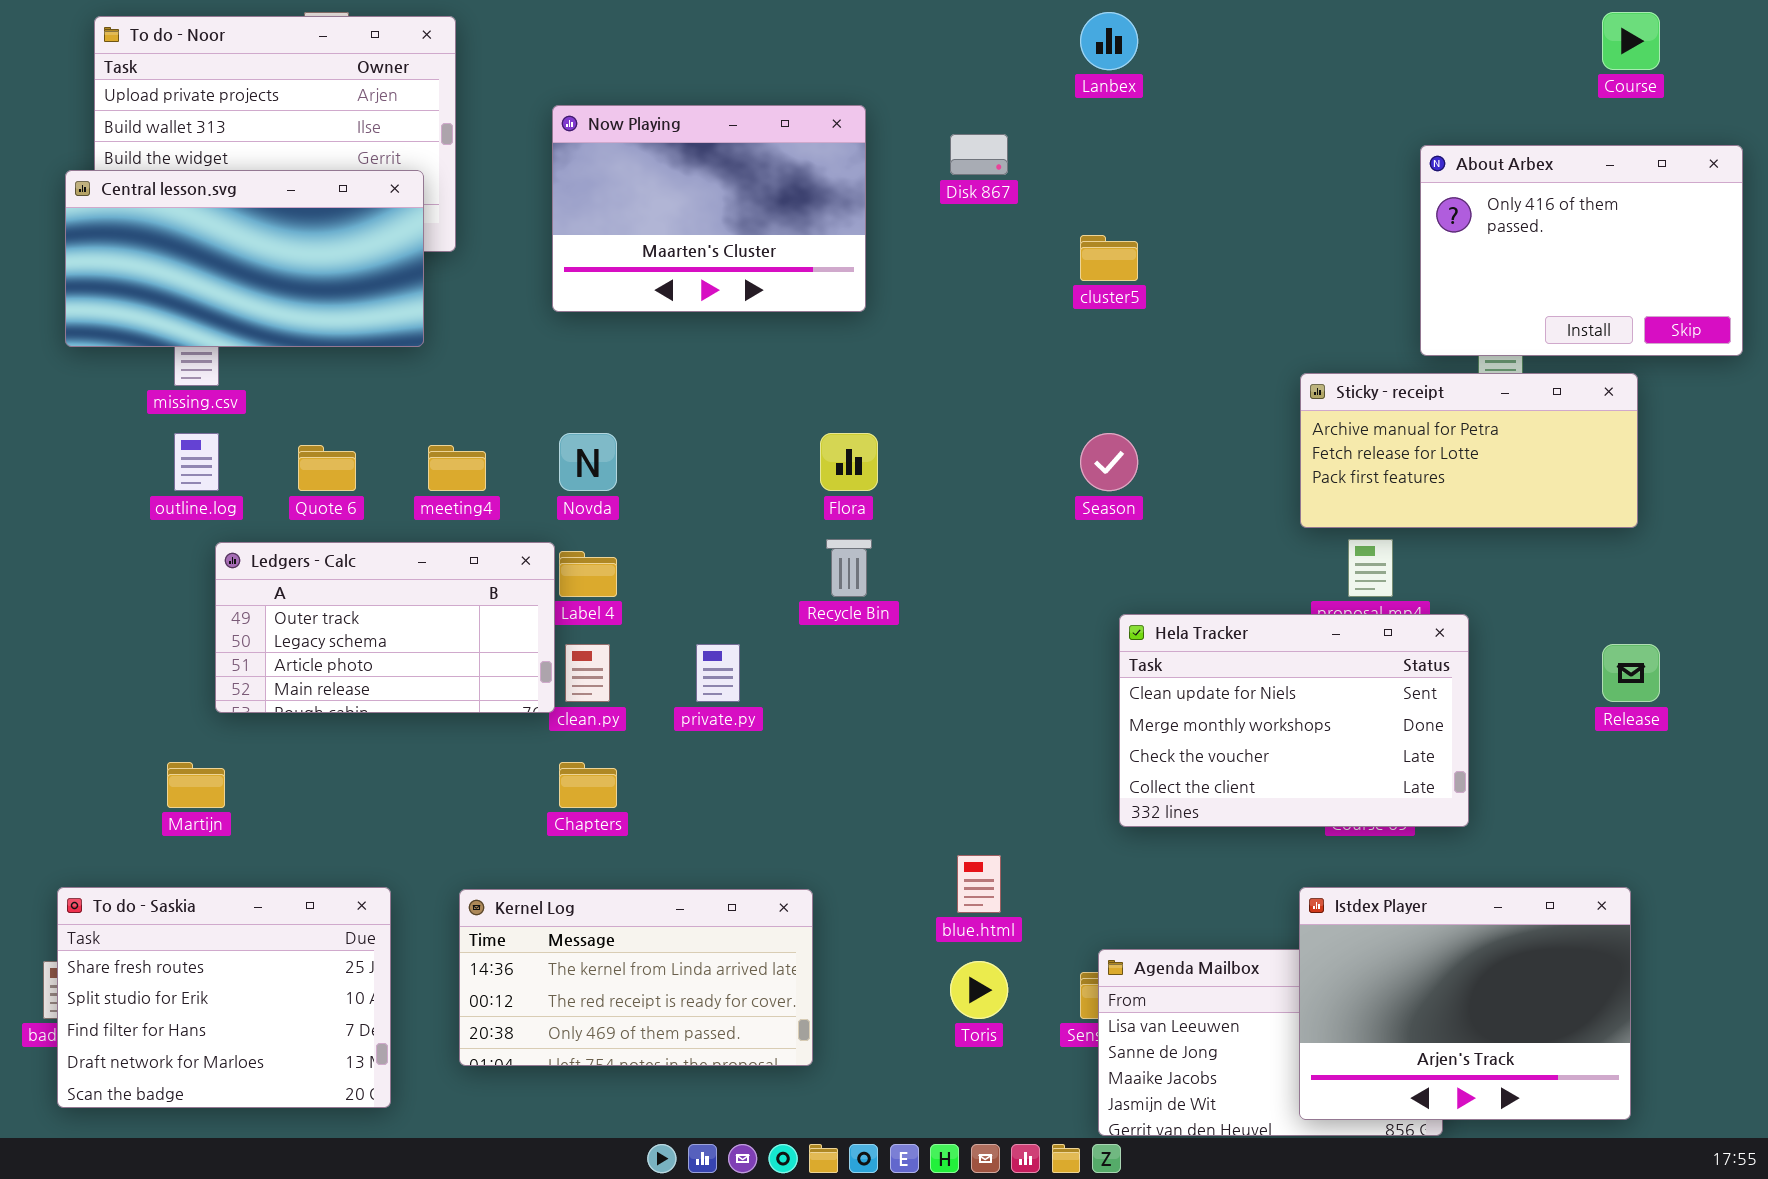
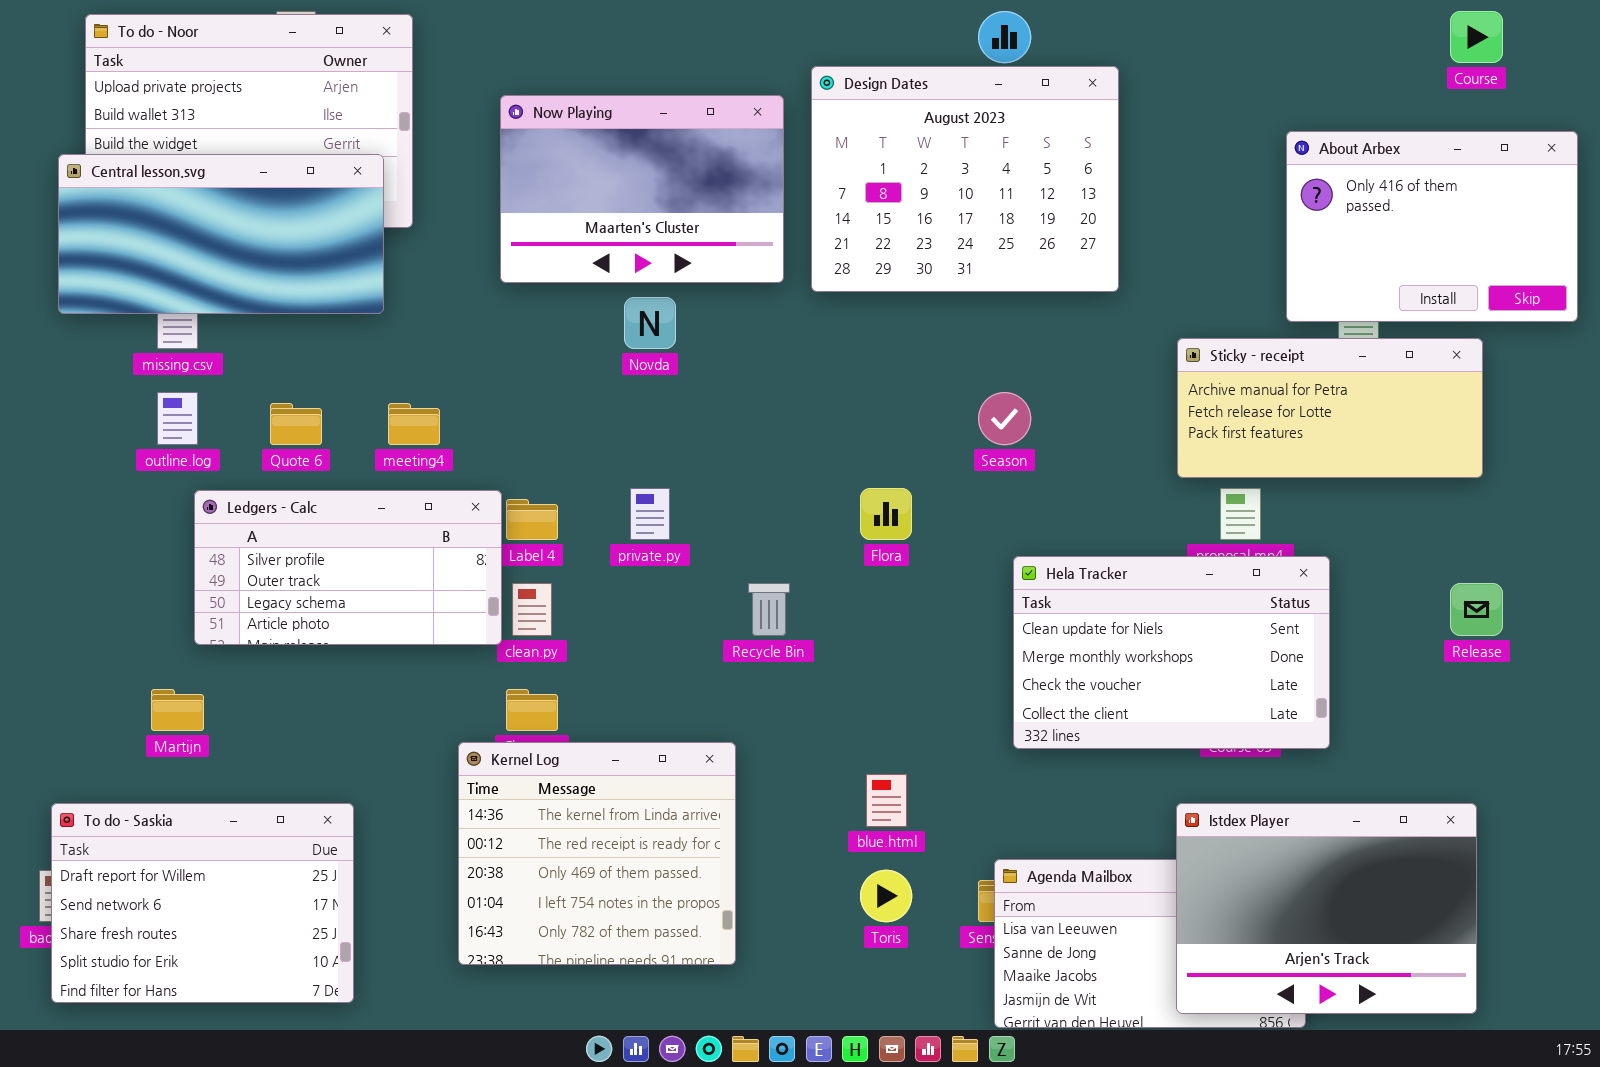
Design Dates: none -> [811,66,1119,292], opened
Novda: [559,433,617,491] -> [624,297,676,349], moved
Flora: [820,433,878,491] -> [860,488,912,540], moved
Recycle Bin: [826,539,872,597] -> [748,583,790,636], moved
Ledgers - Calc: [215,542,555,713] -> [194,490,502,645], scrolled up 1 row
private.py: [696,644,740,702] -> [630,488,670,540], moved
To do - Saskia: [57,887,391,1108] -> [51,803,354,1003], scrolled up 2 rows
Kernel Log: [459,889,813,1066] -> [458,742,736,965], resized

